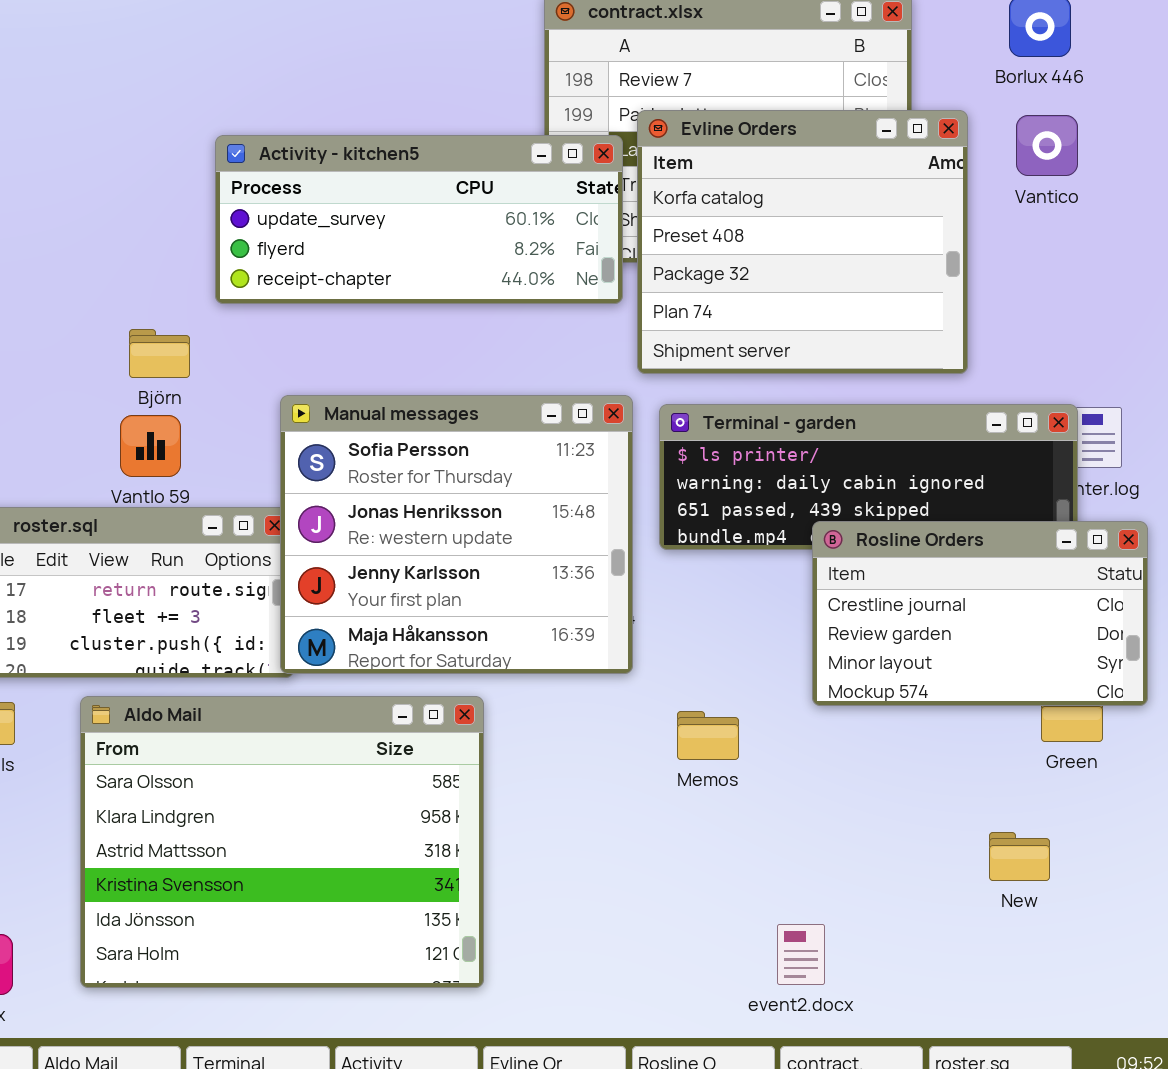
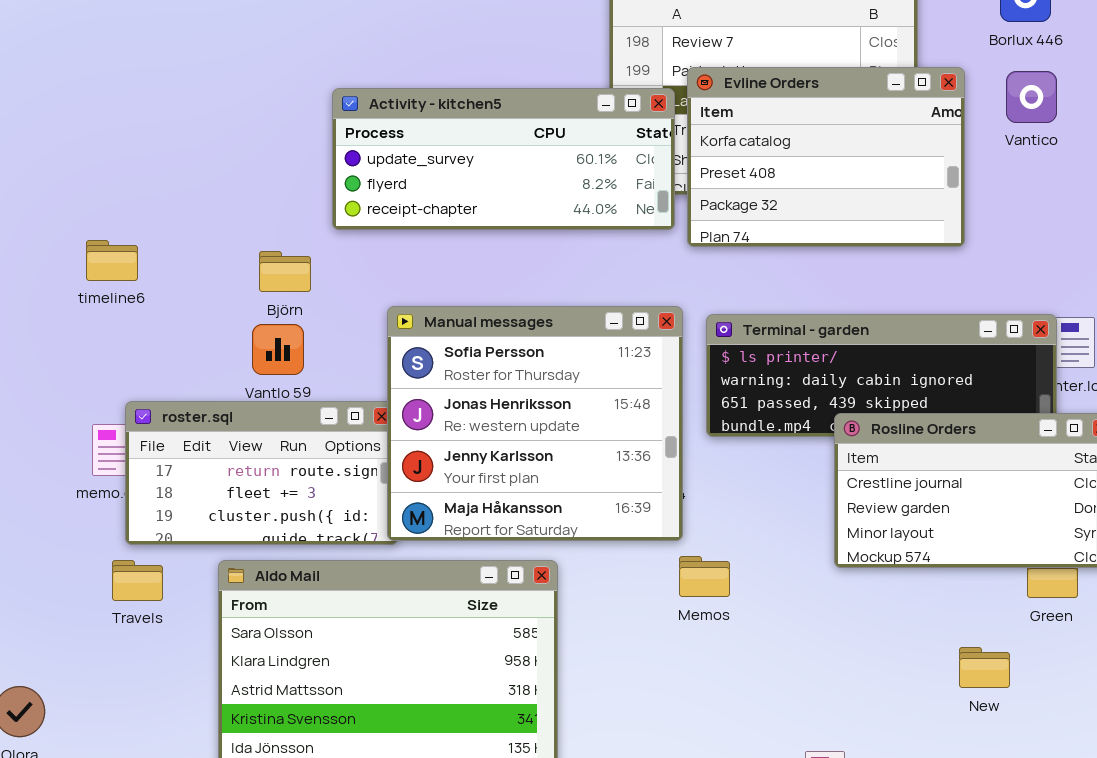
Evline Orders: [637,110,968,374] -> [687,67,965,247], resized
Memos: [677,711,739,760] -> [679,556,730,597], moved
New: [989,832,1050,881] -> [959,647,1010,688], moved

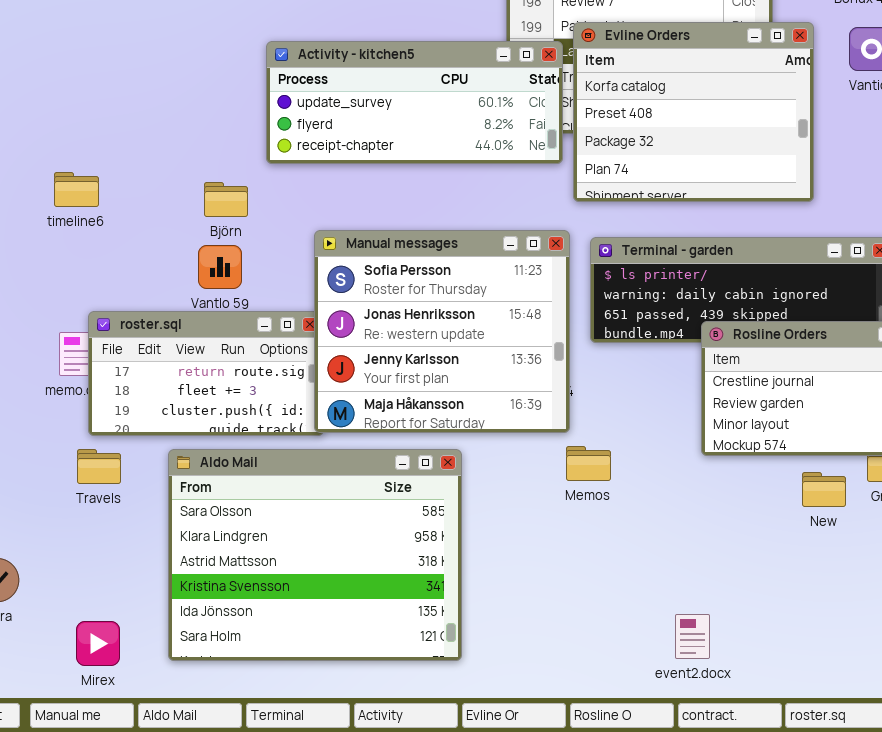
Evline Orders: [687,67,965,247] -> [573,22,814,202], resized
New: [959,647,1010,688] -> [802,472,846,507], moved

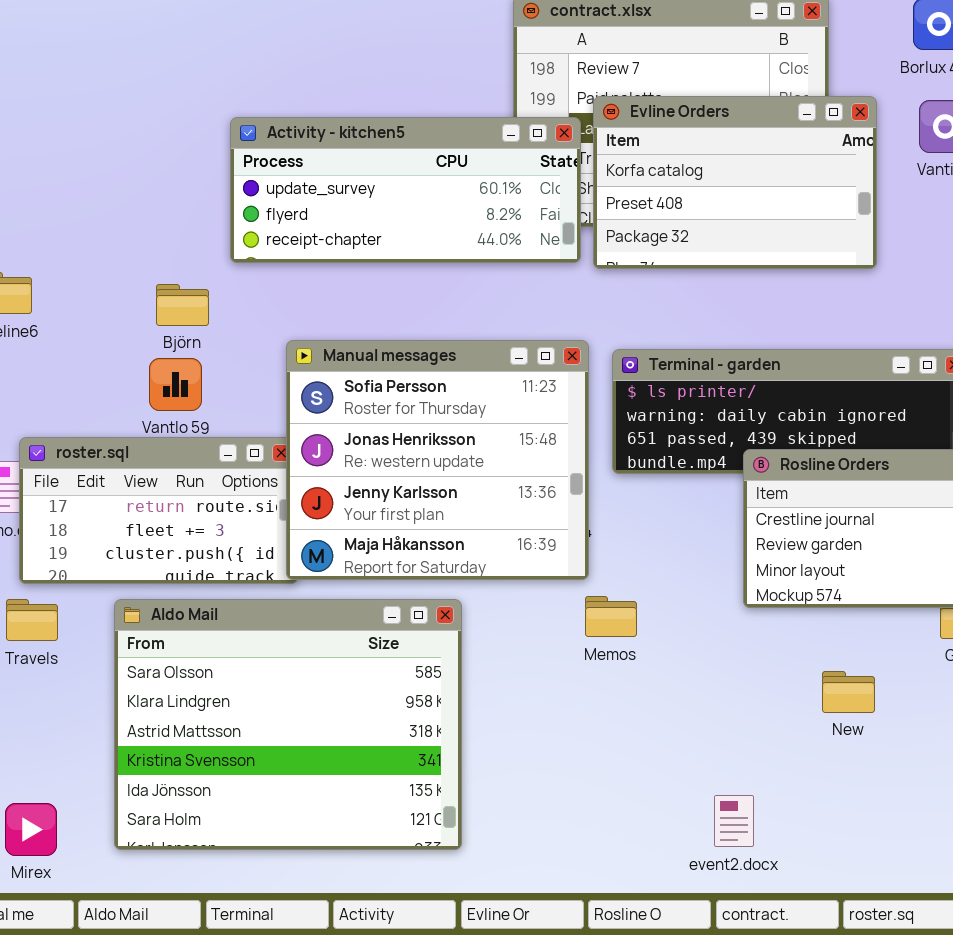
Evline Orders: [573,22,814,202] -> [593,96,877,269], resized
New: [802,472,846,507] -> [822,671,875,713], moved

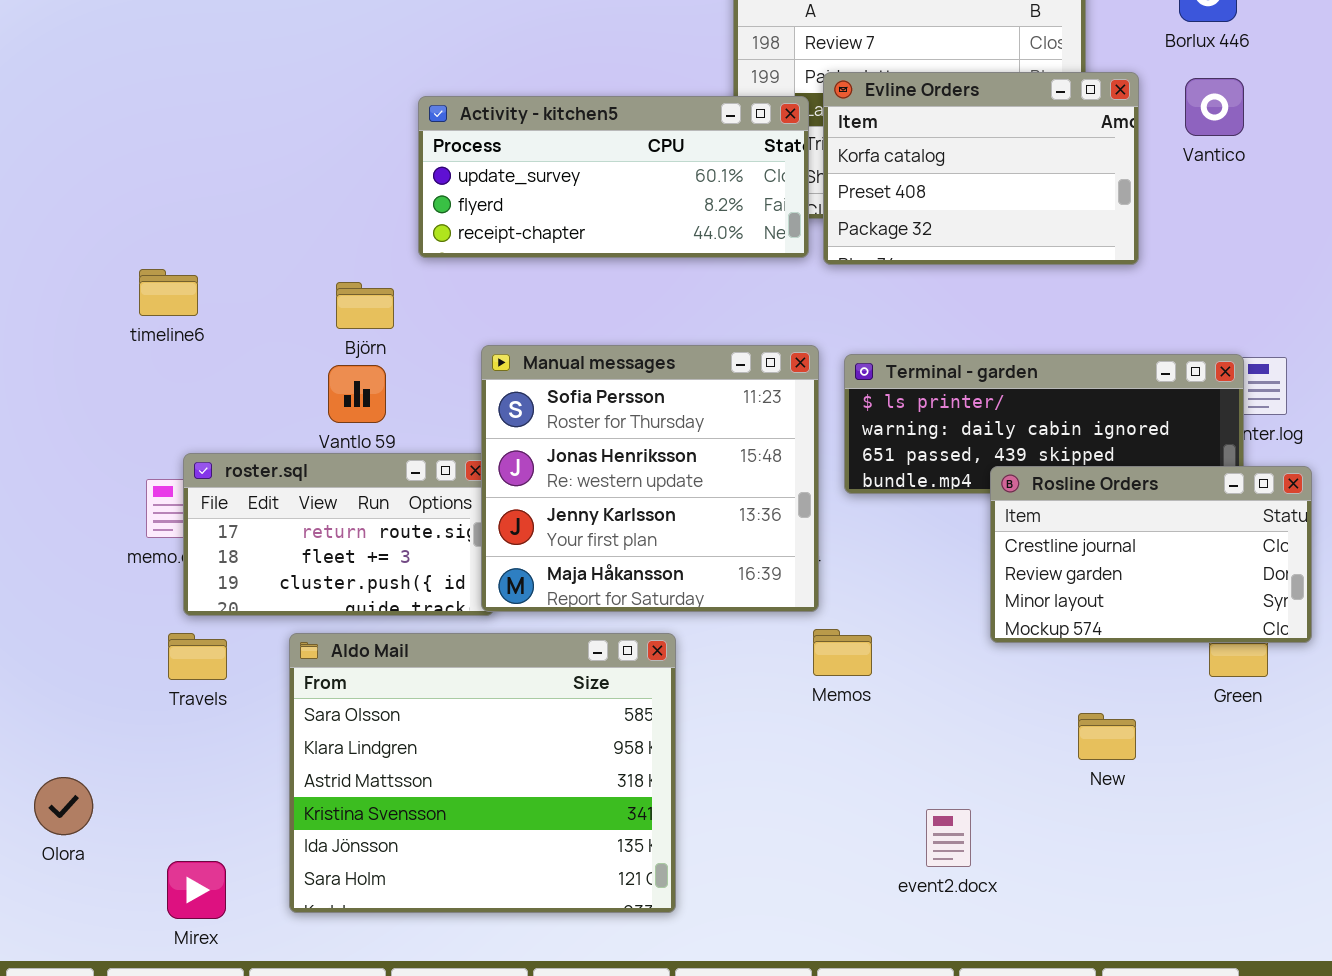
event2.docx: [714,795,754,847] -> [926,809,971,867], moved

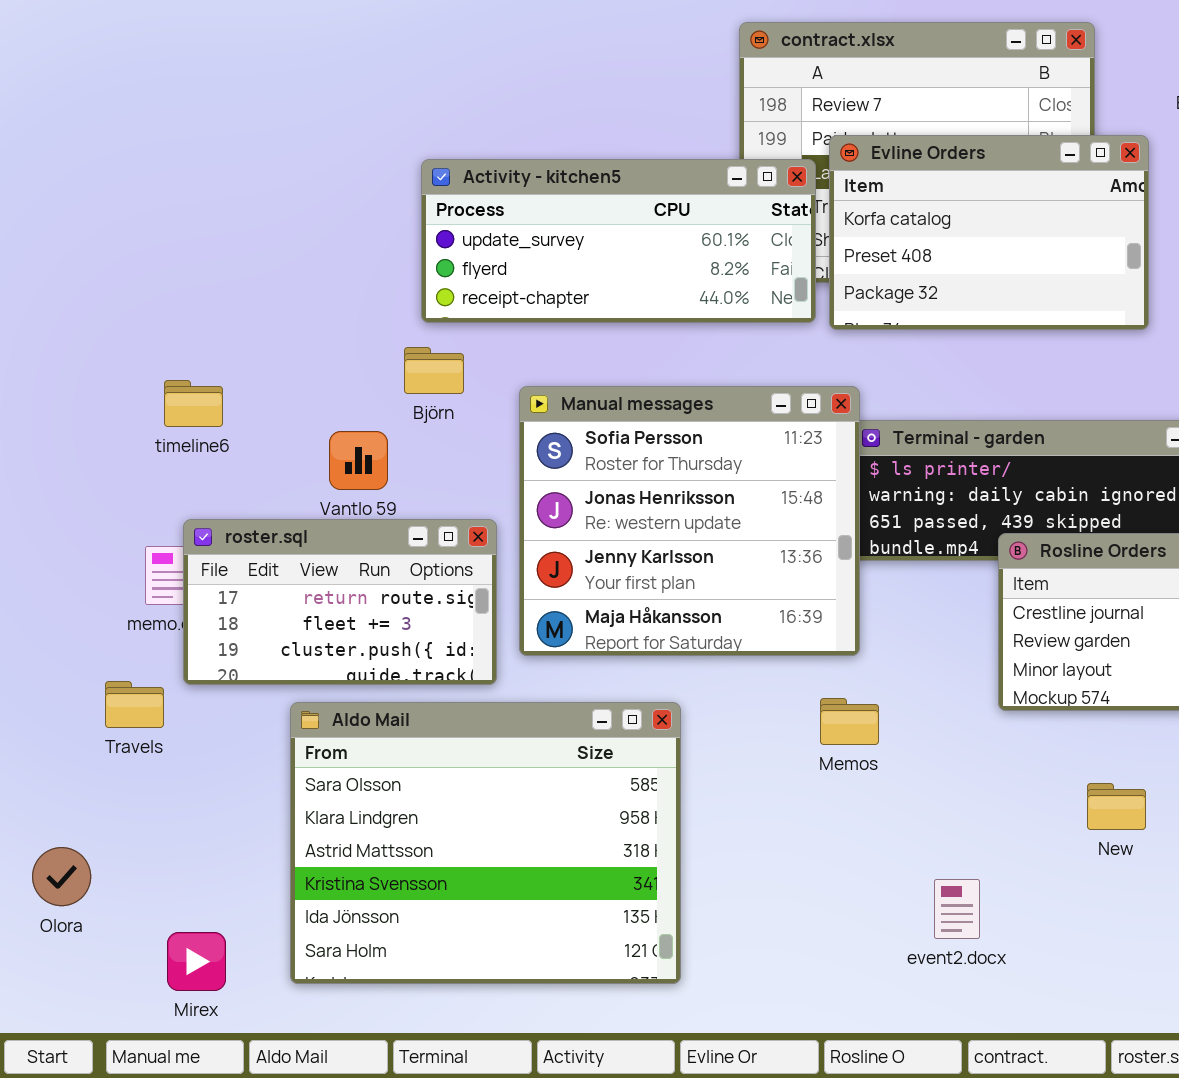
timeline6: [139,269,198,316] -> [164,380,223,427], moved
Björn: [336,282,394,329] -> [404,347,464,394], moved
Manual messages: [481,345,819,612] -> [519,386,860,656], moved
Travels: [168,633,227,680] -> [105,681,164,728], moved

